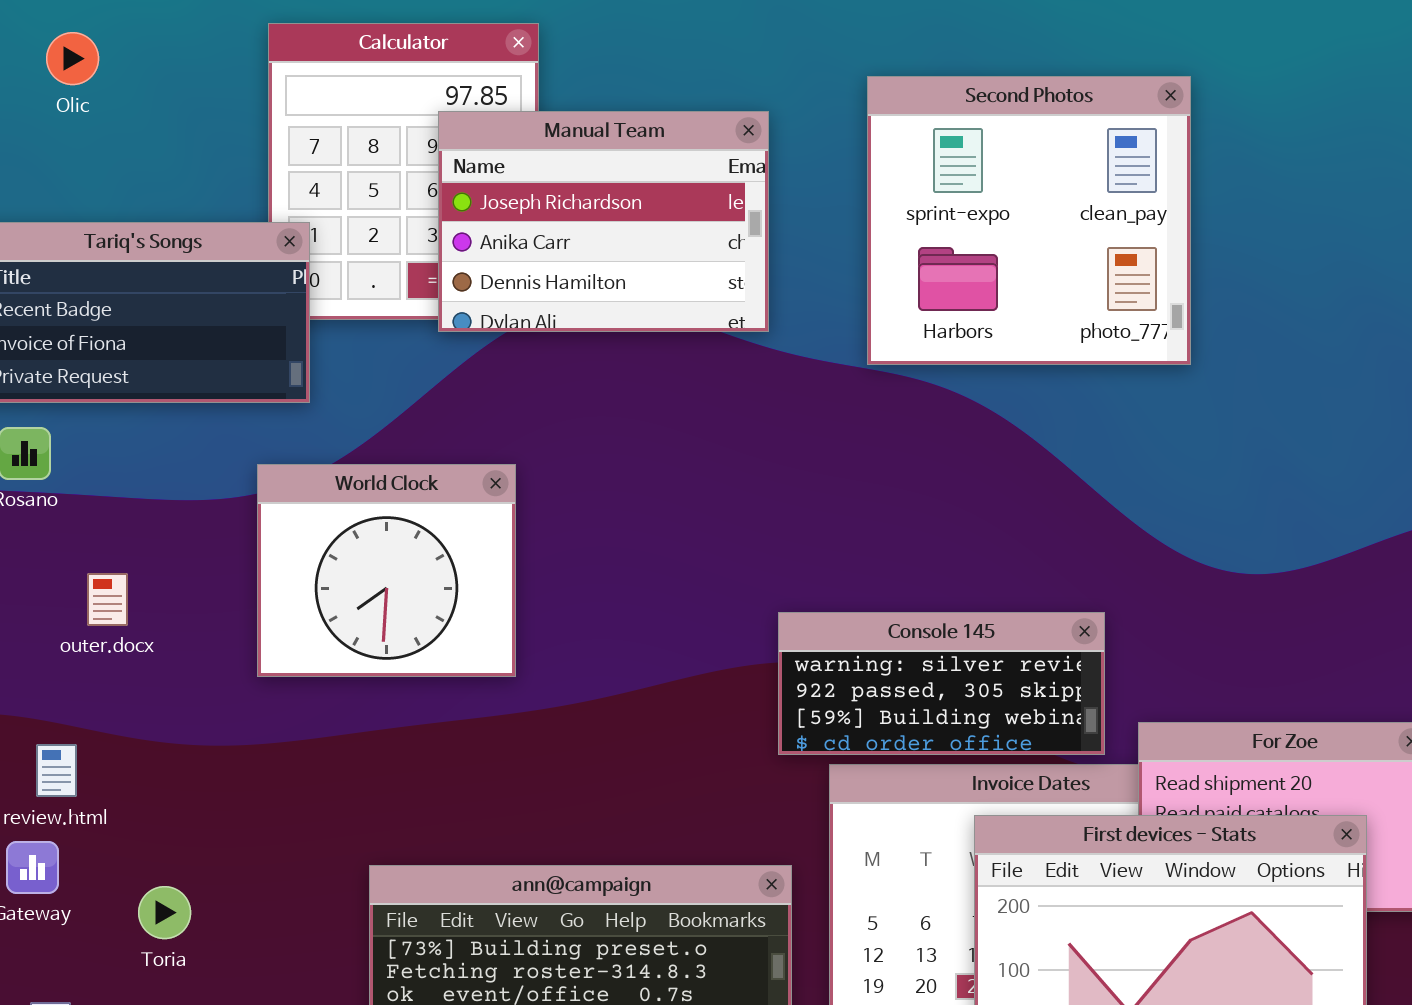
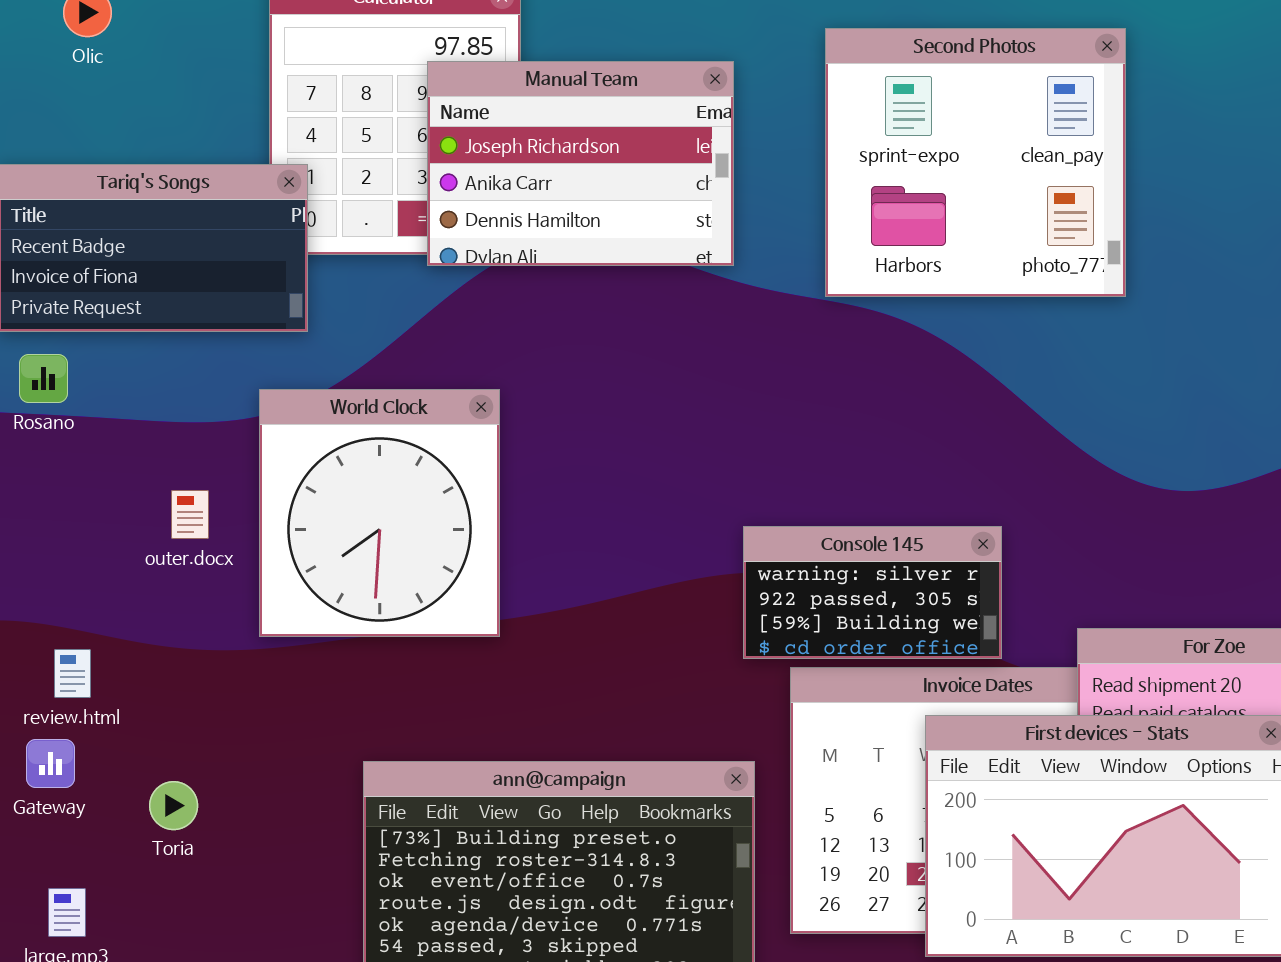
World Clock: [257,464,516,677] -> [259,389,500,637], resized
outer.docx: [87,573,128,626] -> [171,490,209,539], moved
Console 145: [778,612,1105,755] -> [743,526,1002,659], resized

